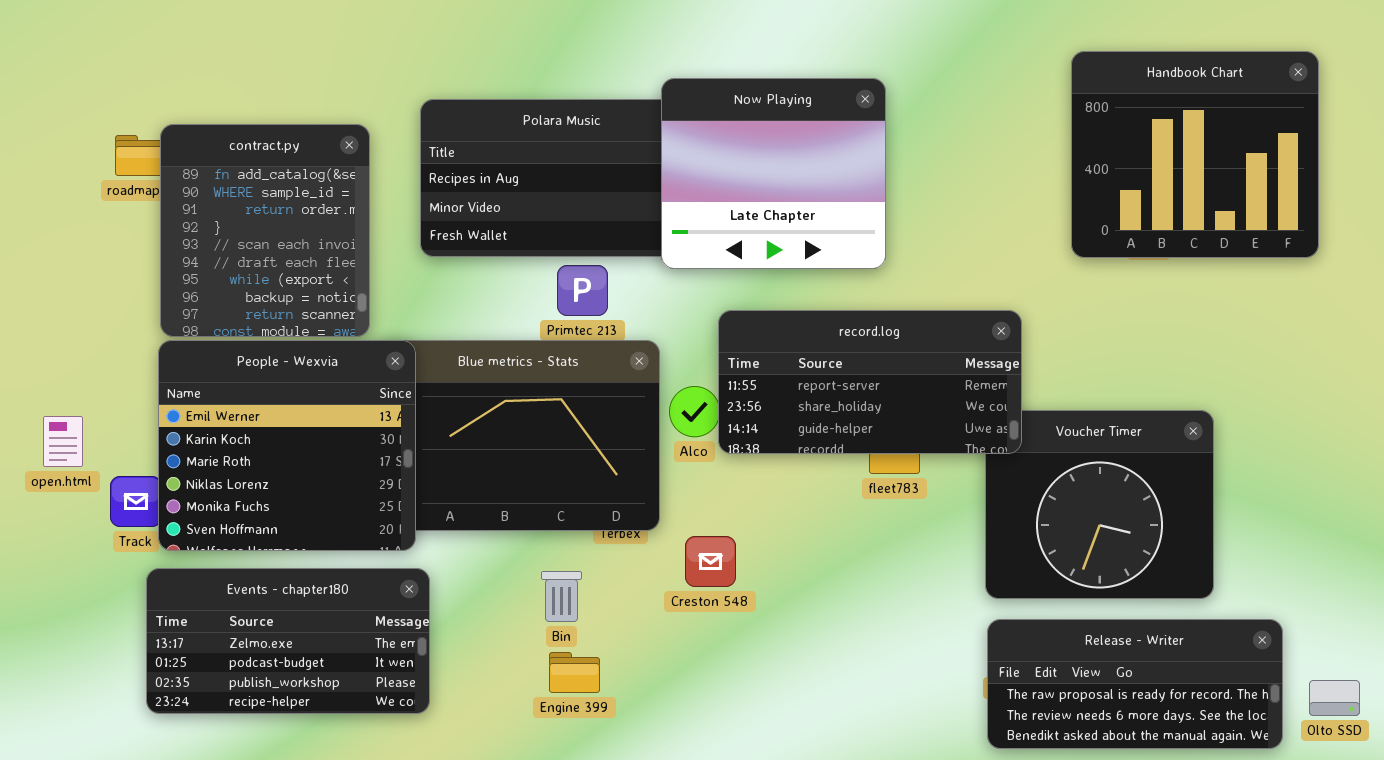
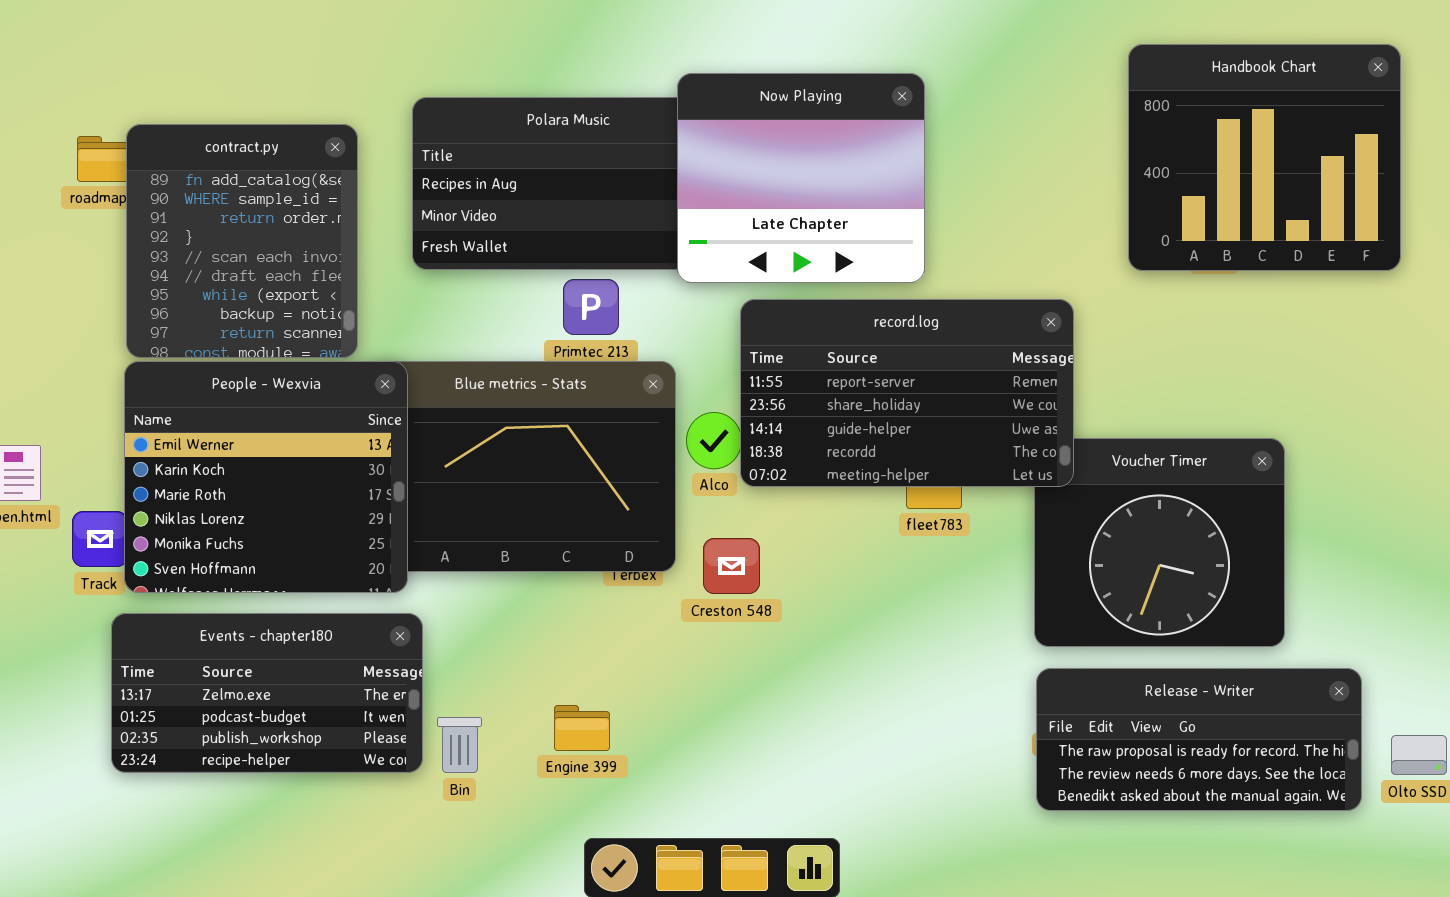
record.log: [718,310,1022,454] -> [740,299,1074,487], resized
Creston 548: [685,536,736,587] -> [703,538,760,594], moved
Bin: [541,571,582,622] -> [437,717,482,773], moved

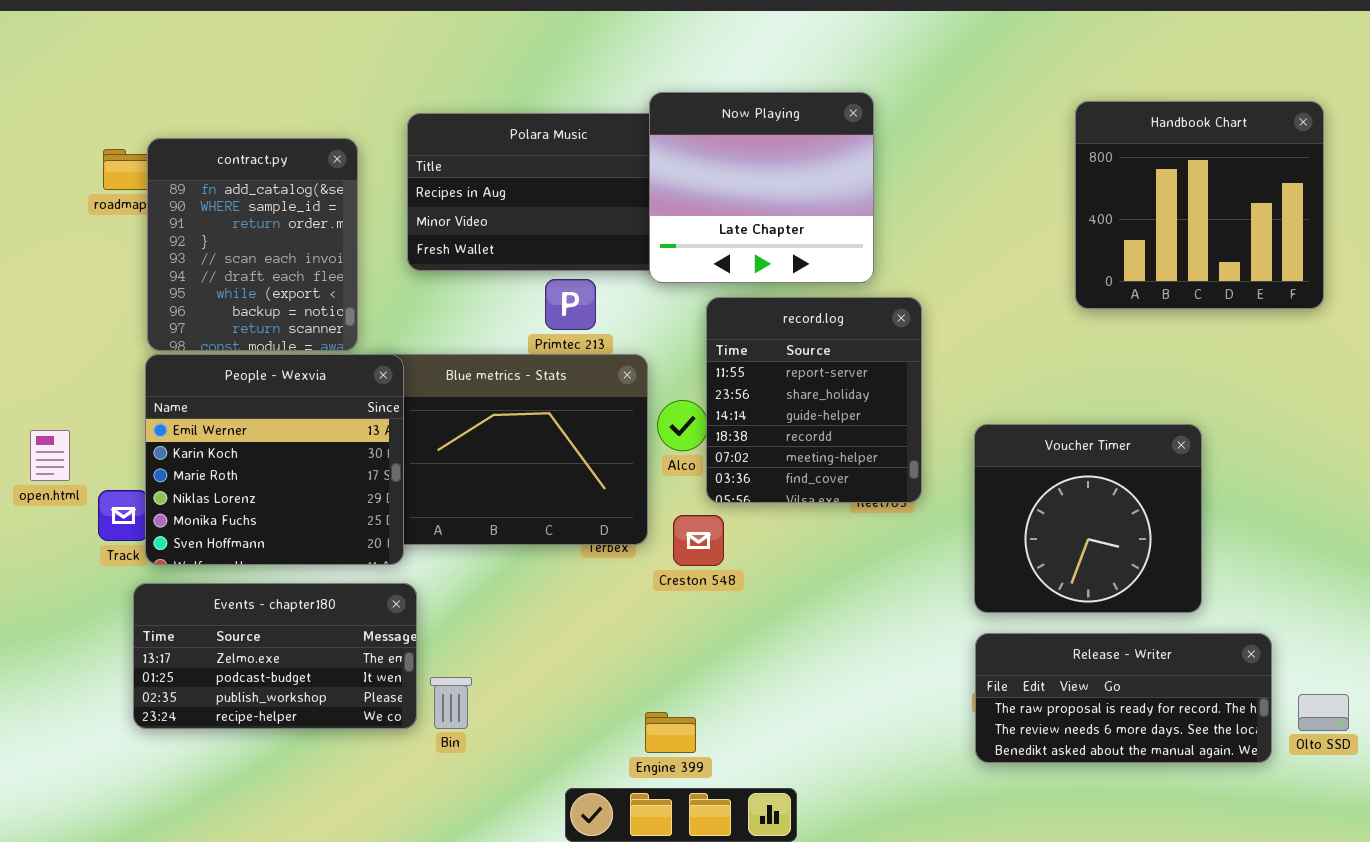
Handbook Chart: [1128,44,1401,271] -> [1075,101,1324,309], moved
record.log: [740,299,1074,487] -> [706,297,922,503], resized
Engine 399: [554,705,610,751] -> [645,712,696,753], moved

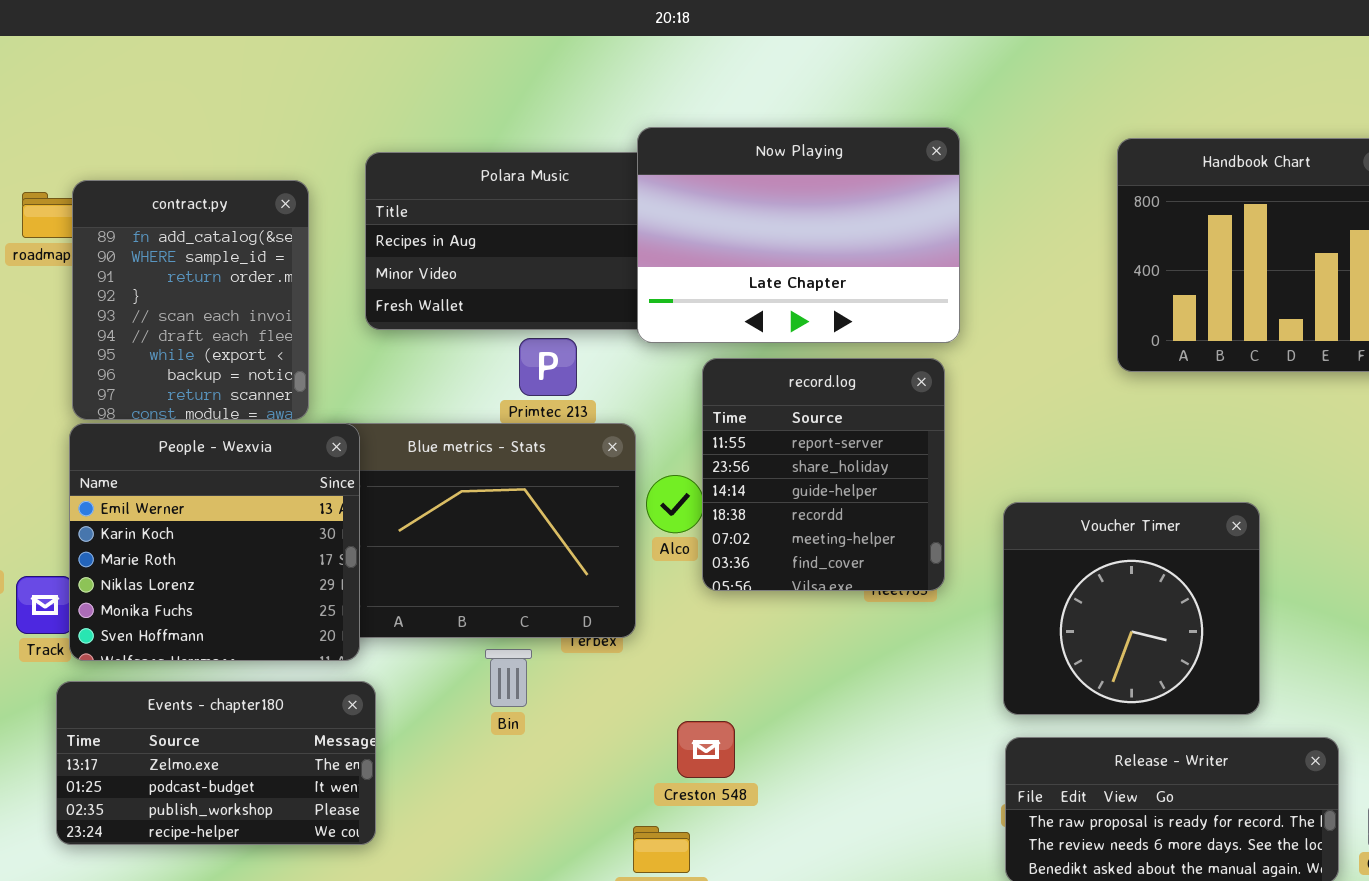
Now Playing: [649,92,874,283] -> [637,127,960,343], resized
Creston 548: [673,515,724,566] -> [677,721,735,778], moved
Bin: [430,677,472,729] -> [485,649,532,707], moved

